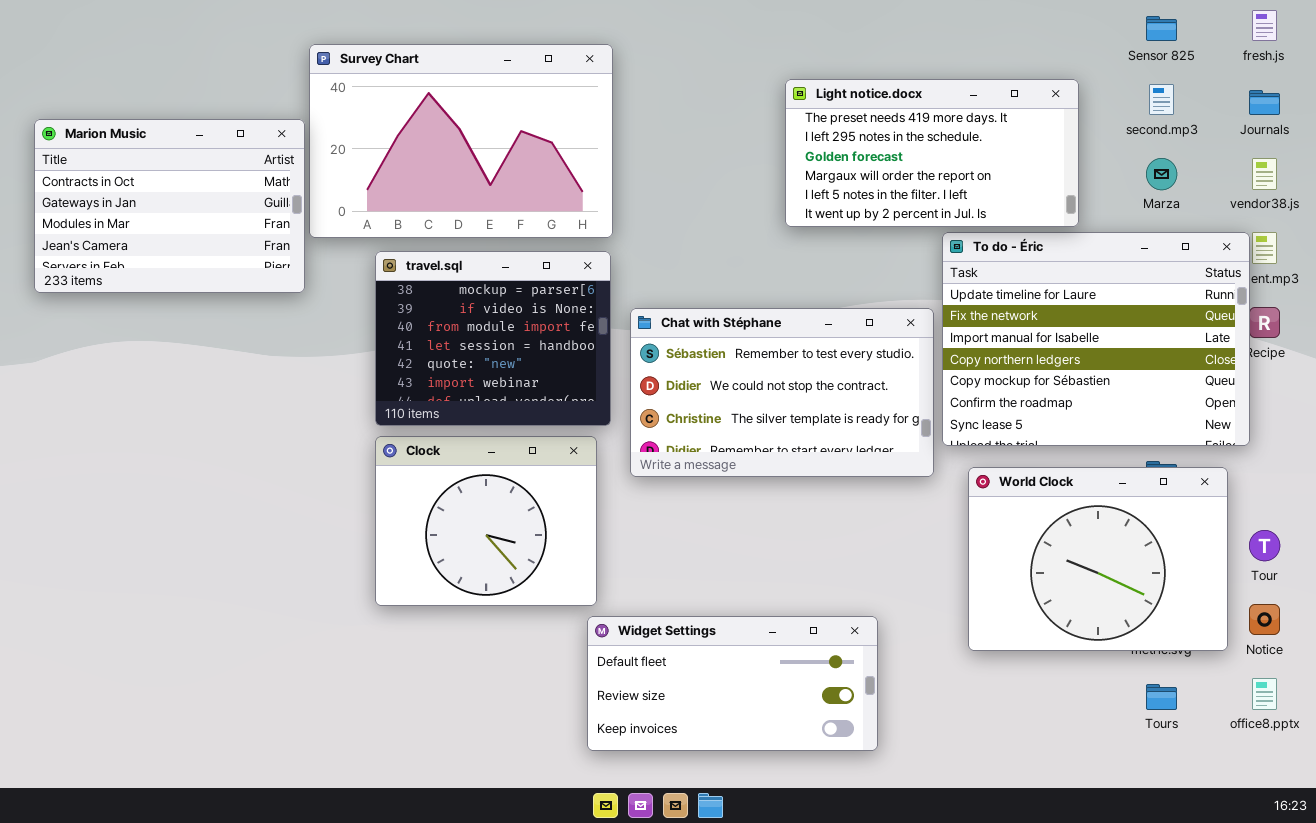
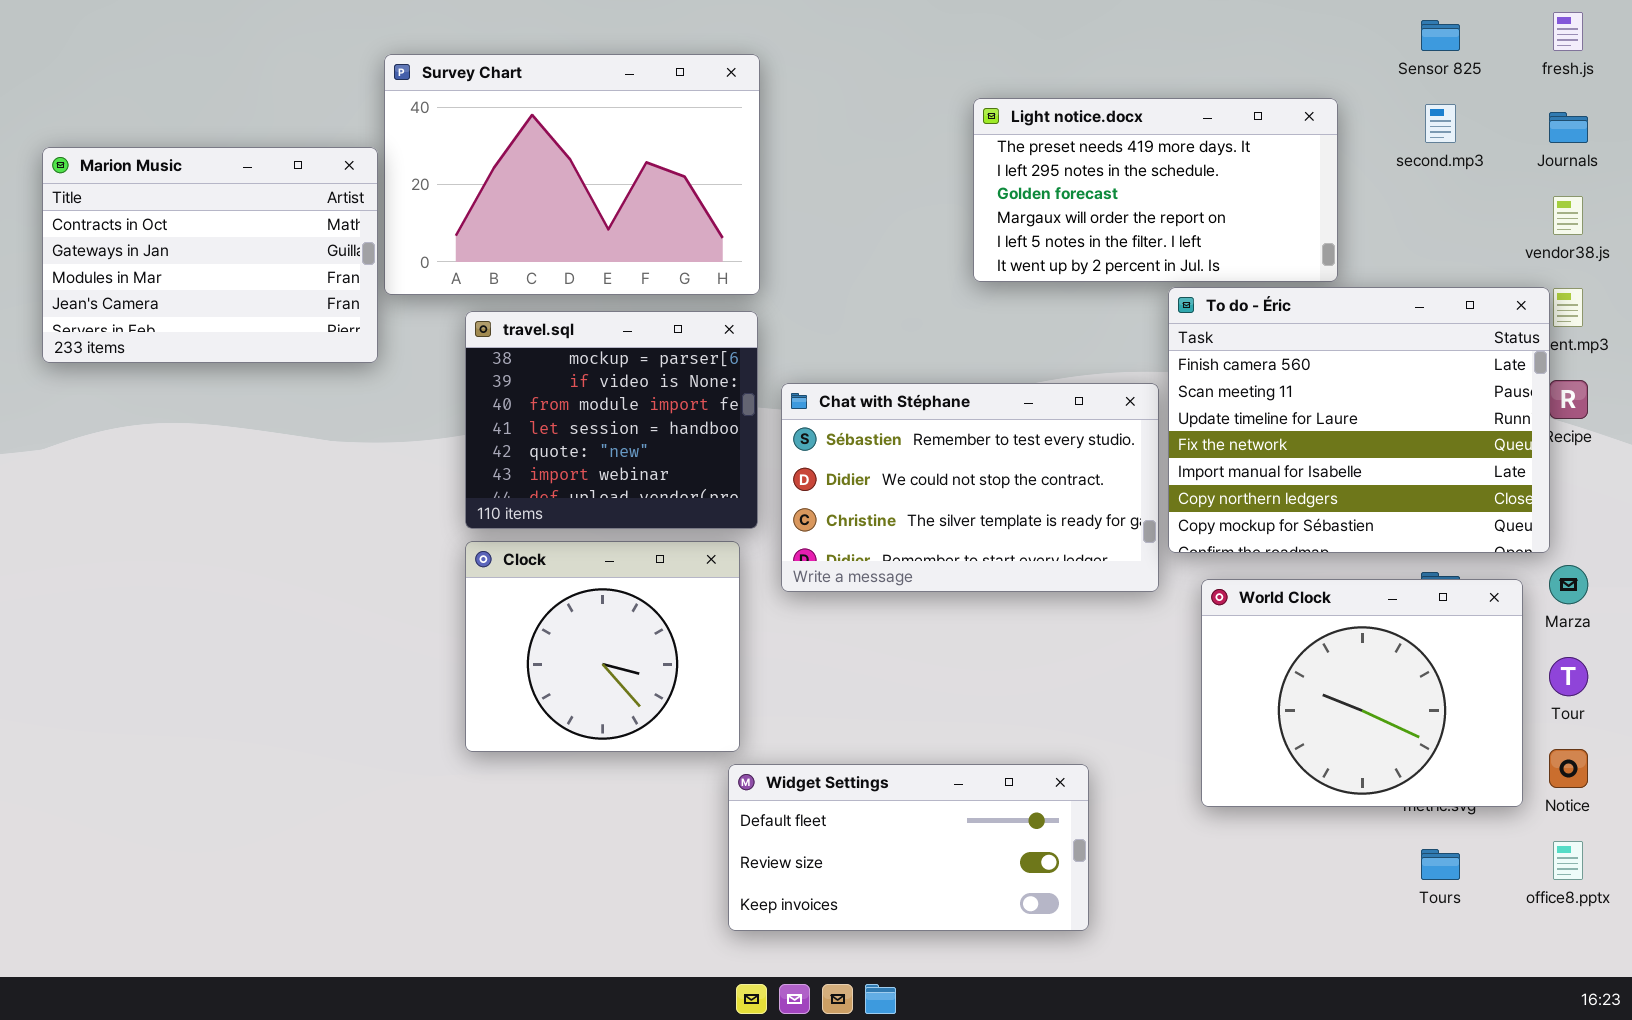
Marza: [1146,158,1177,190] -> [1549,565,1588,604], moved
To do - Éric: [942,232,1250,446] -> [1168,287,1550,553], scrolled up 2 rows

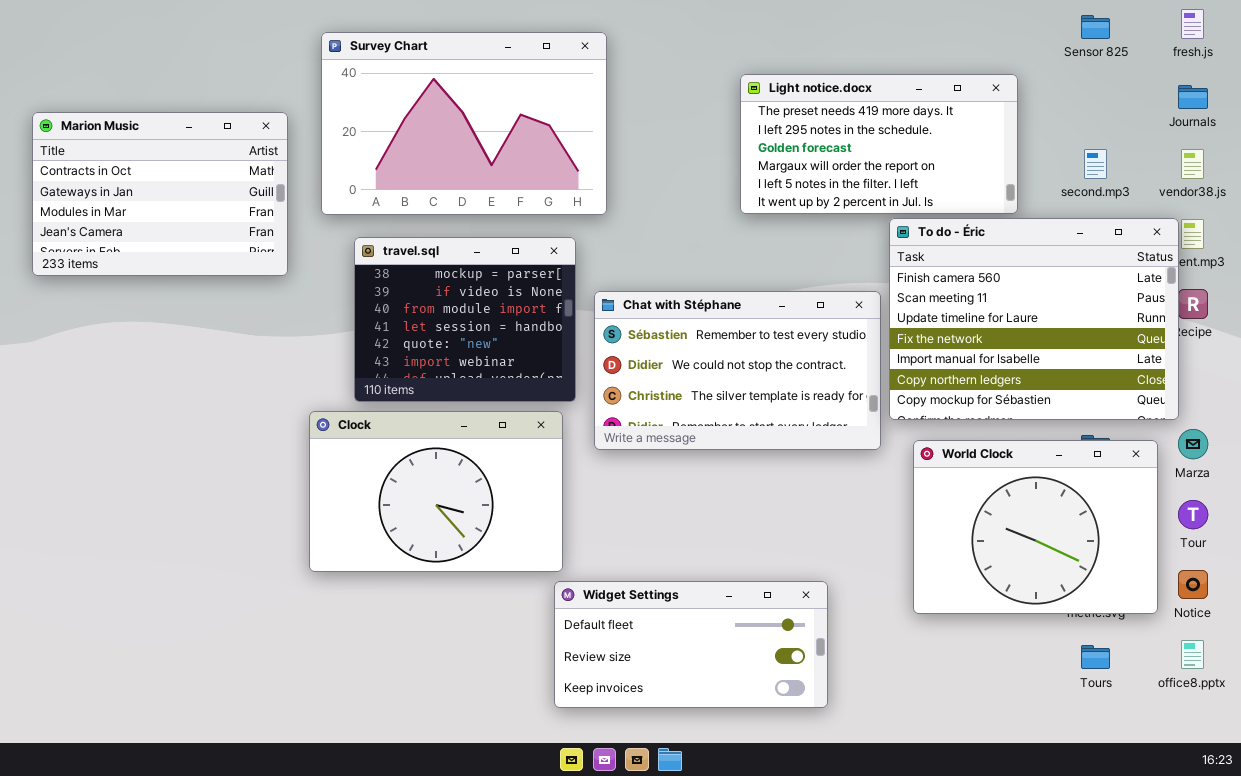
Survey Chart: [384,54,760,295] -> [321,32,607,215], moved
second.mp3: [1425,104,1456,143] -> [1084,149,1107,179], moved
Clock: [465,541,740,752] -> [309,411,563,572], resized

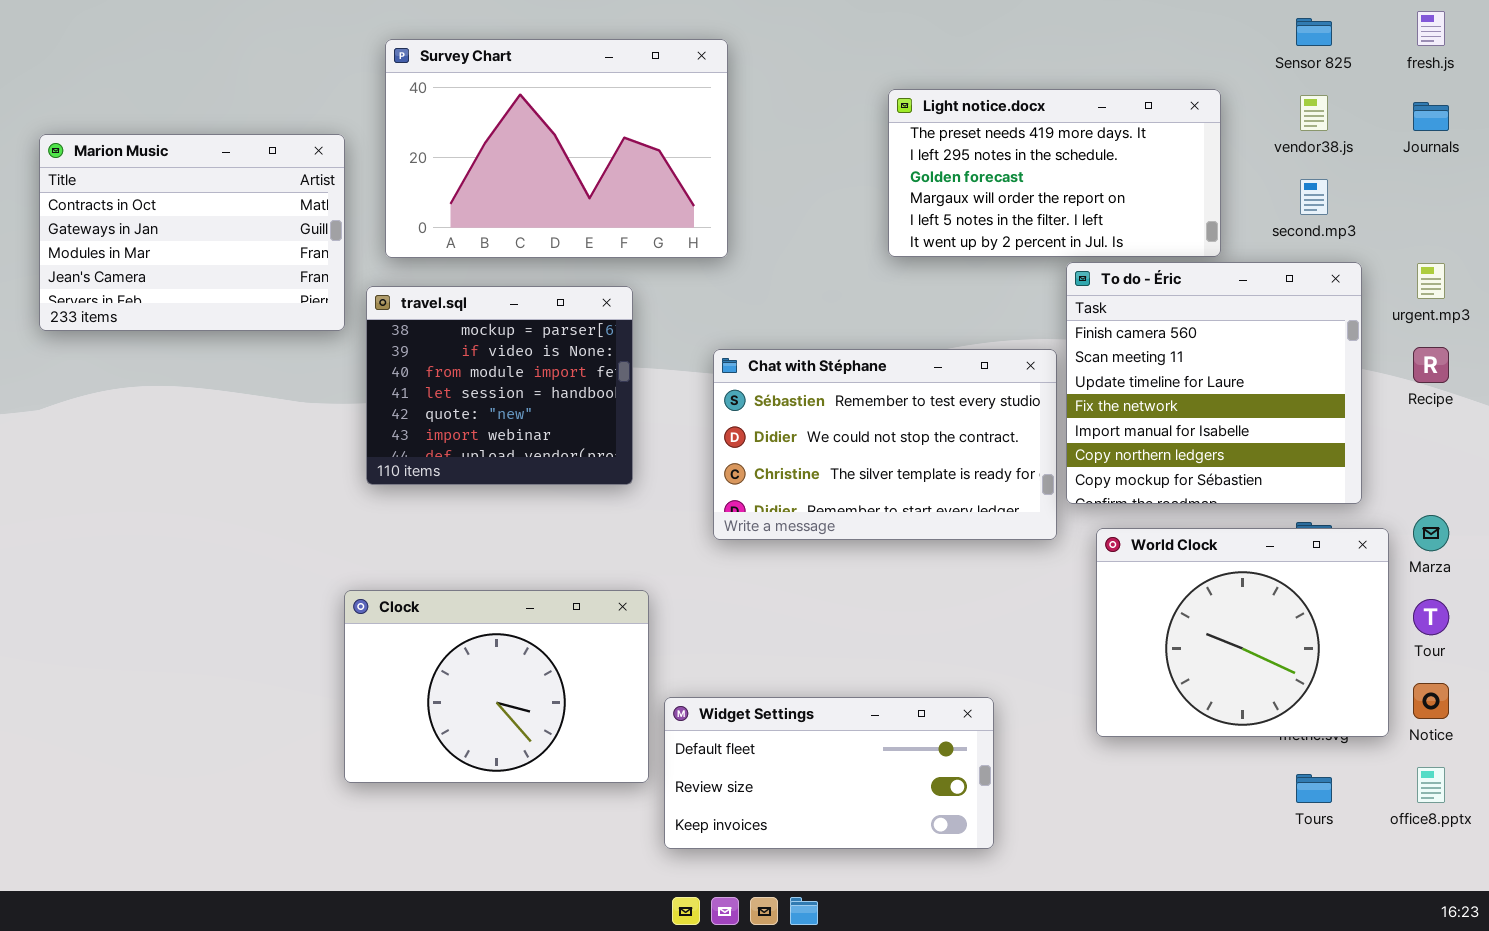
vendor38.js: [1181,149,1204,179] -> [1300,95,1328,131], moved
To do - Éric: [889,218,1179,420] -> [1066,262,1362,504], resized
travel.sql: [354,237,576,402] -> [366,286,633,485], moved
Clock: [309,411,563,572] -> [344,590,649,783], moved

